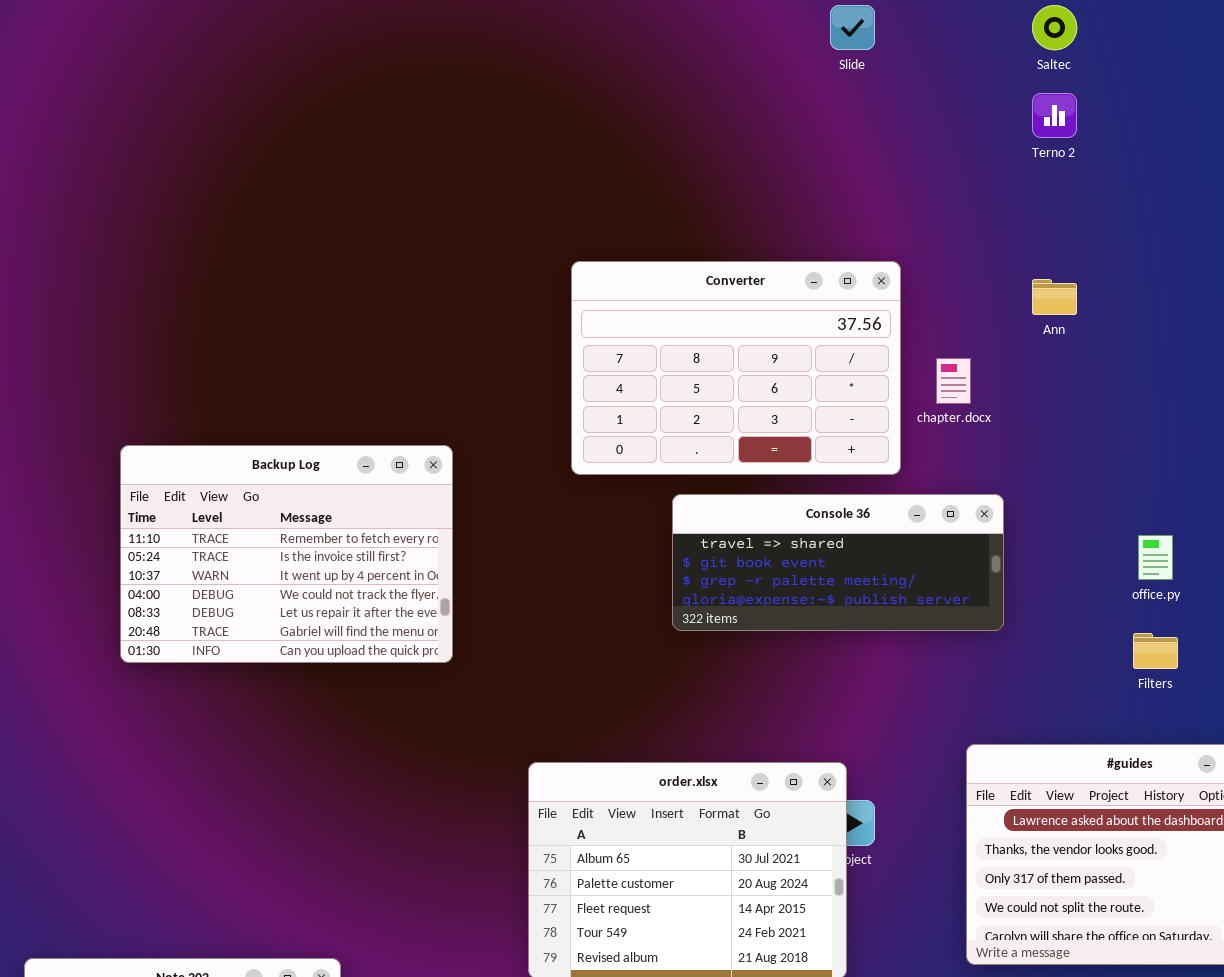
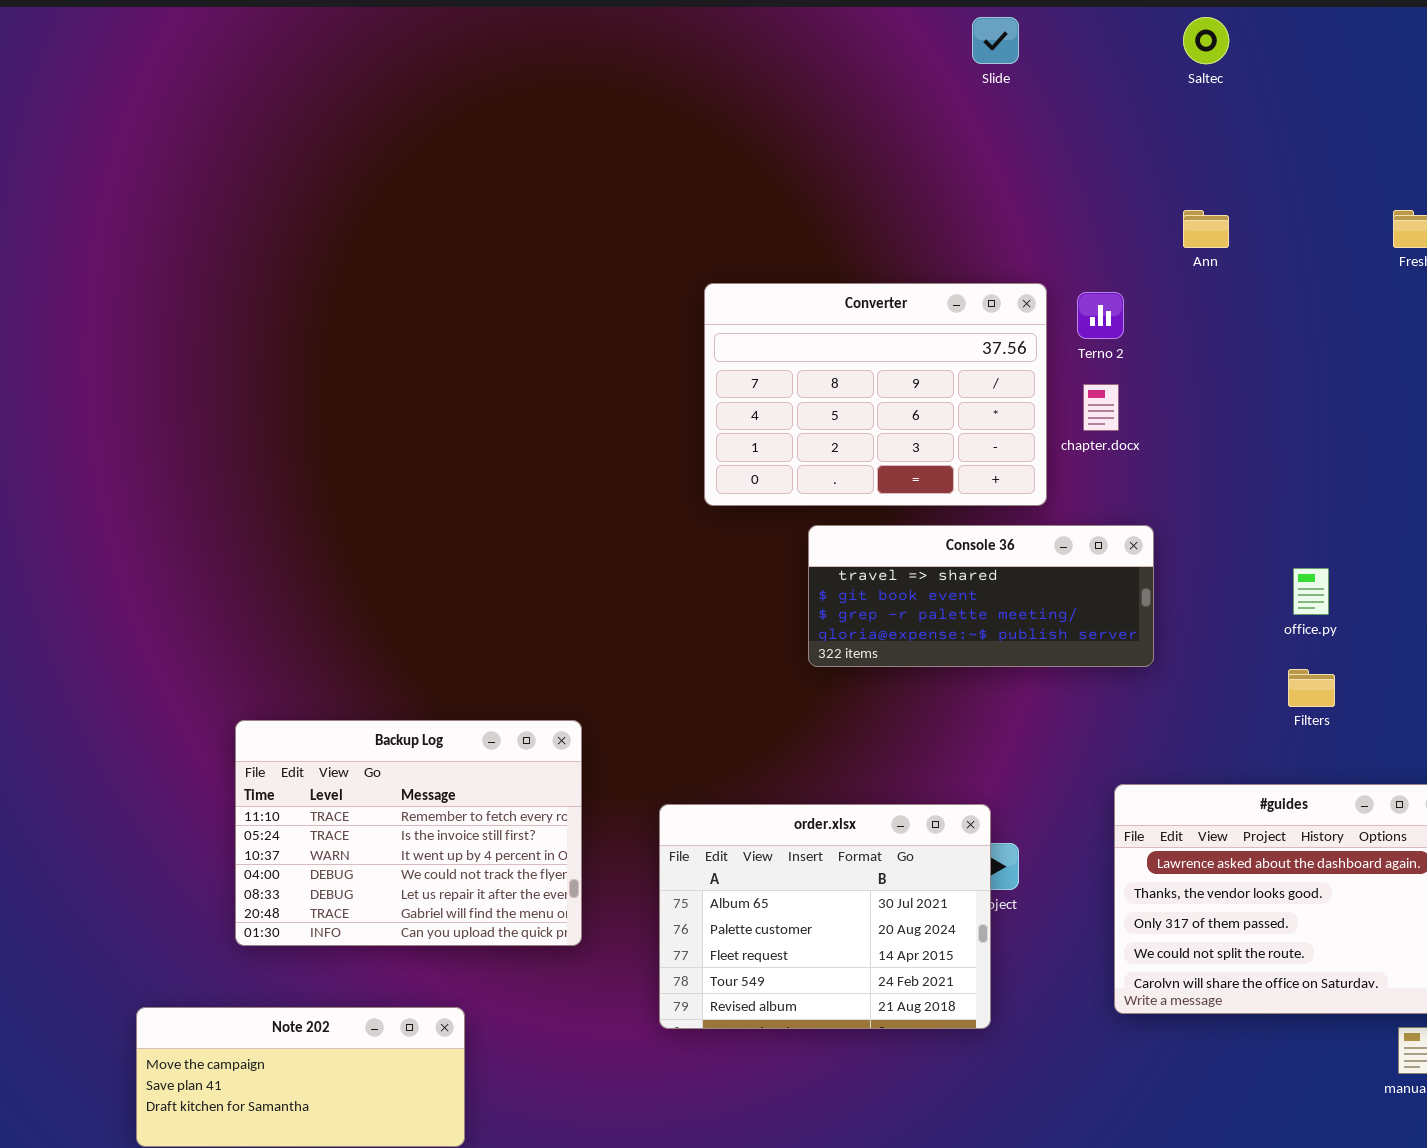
Terno 2: [1032,93,1077,138] -> [1077,292,1124,339], moved
Ann: [1032,279,1077,315] -> [1183,210,1229,248], moved
Backup Log: [120,445,453,663] -> [235,720,582,946], moved

